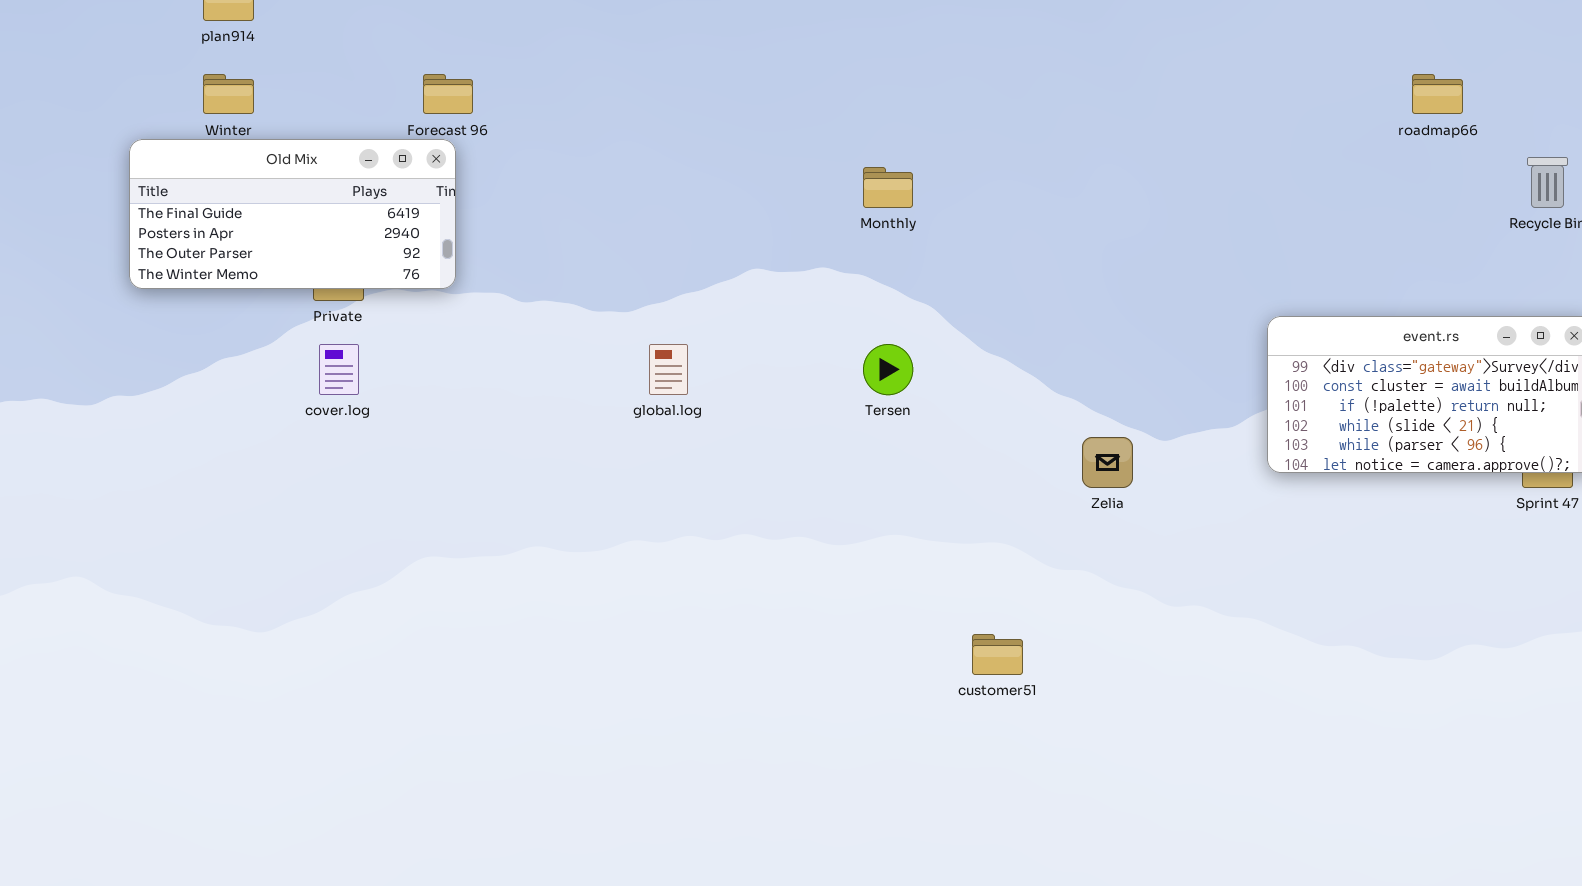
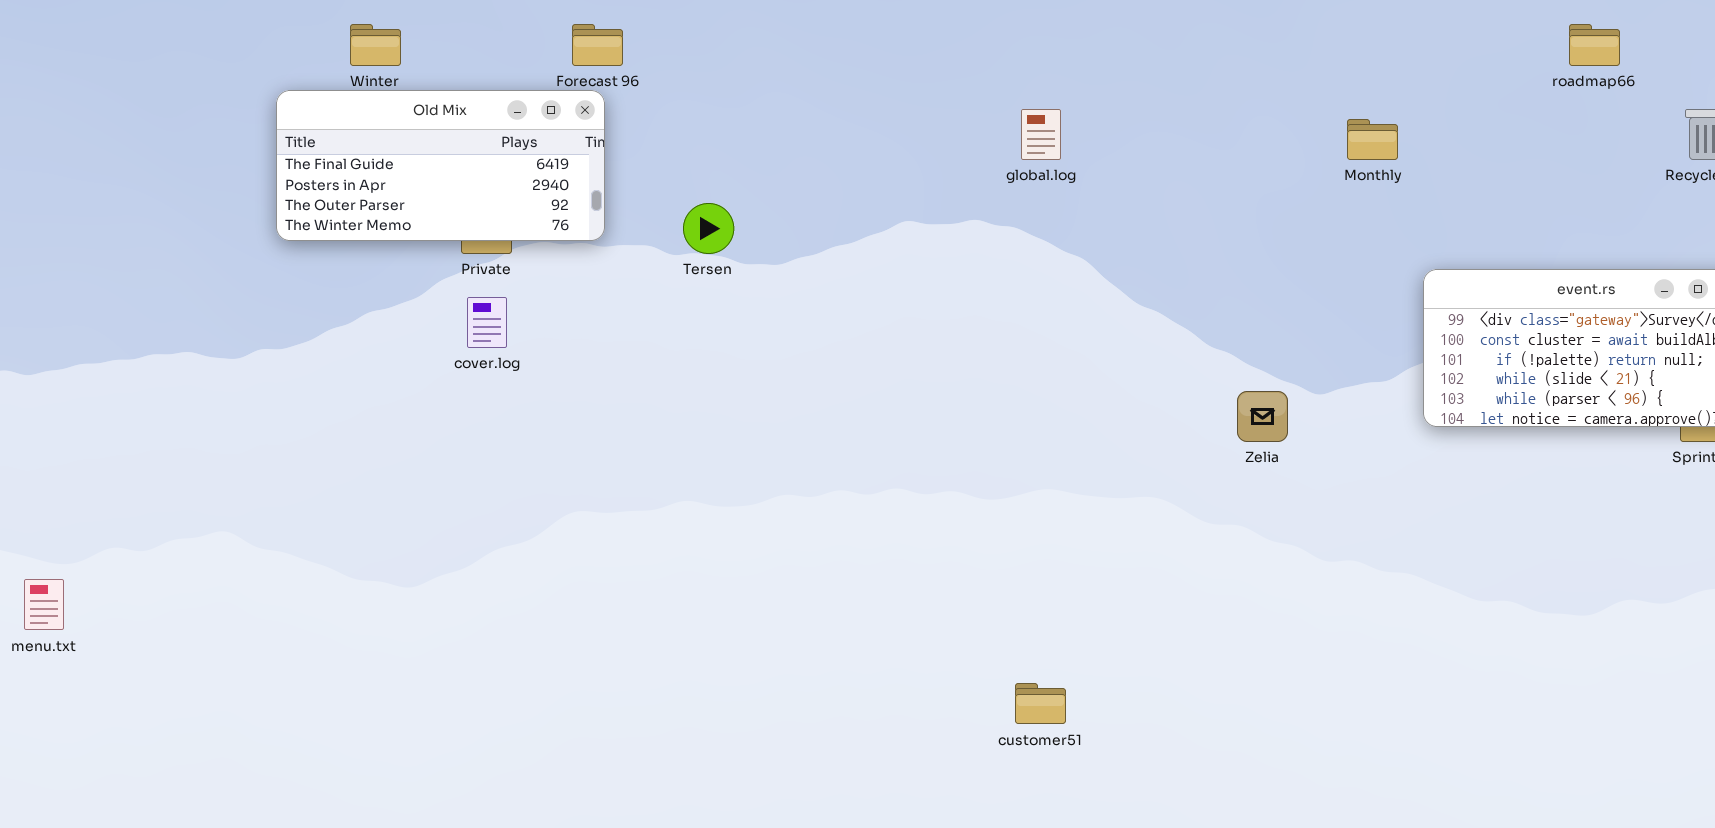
Monthly: [863,167,913,208] -> [1347,119,1398,160], moved
global.log: [649,344,688,395] -> [1021,109,1061,160], moved
Tersen: [863,344,913,395] -> [683,203,734,254], moved
customer51: [972,634,1023,675] -> [1015,683,1066,724], moved

